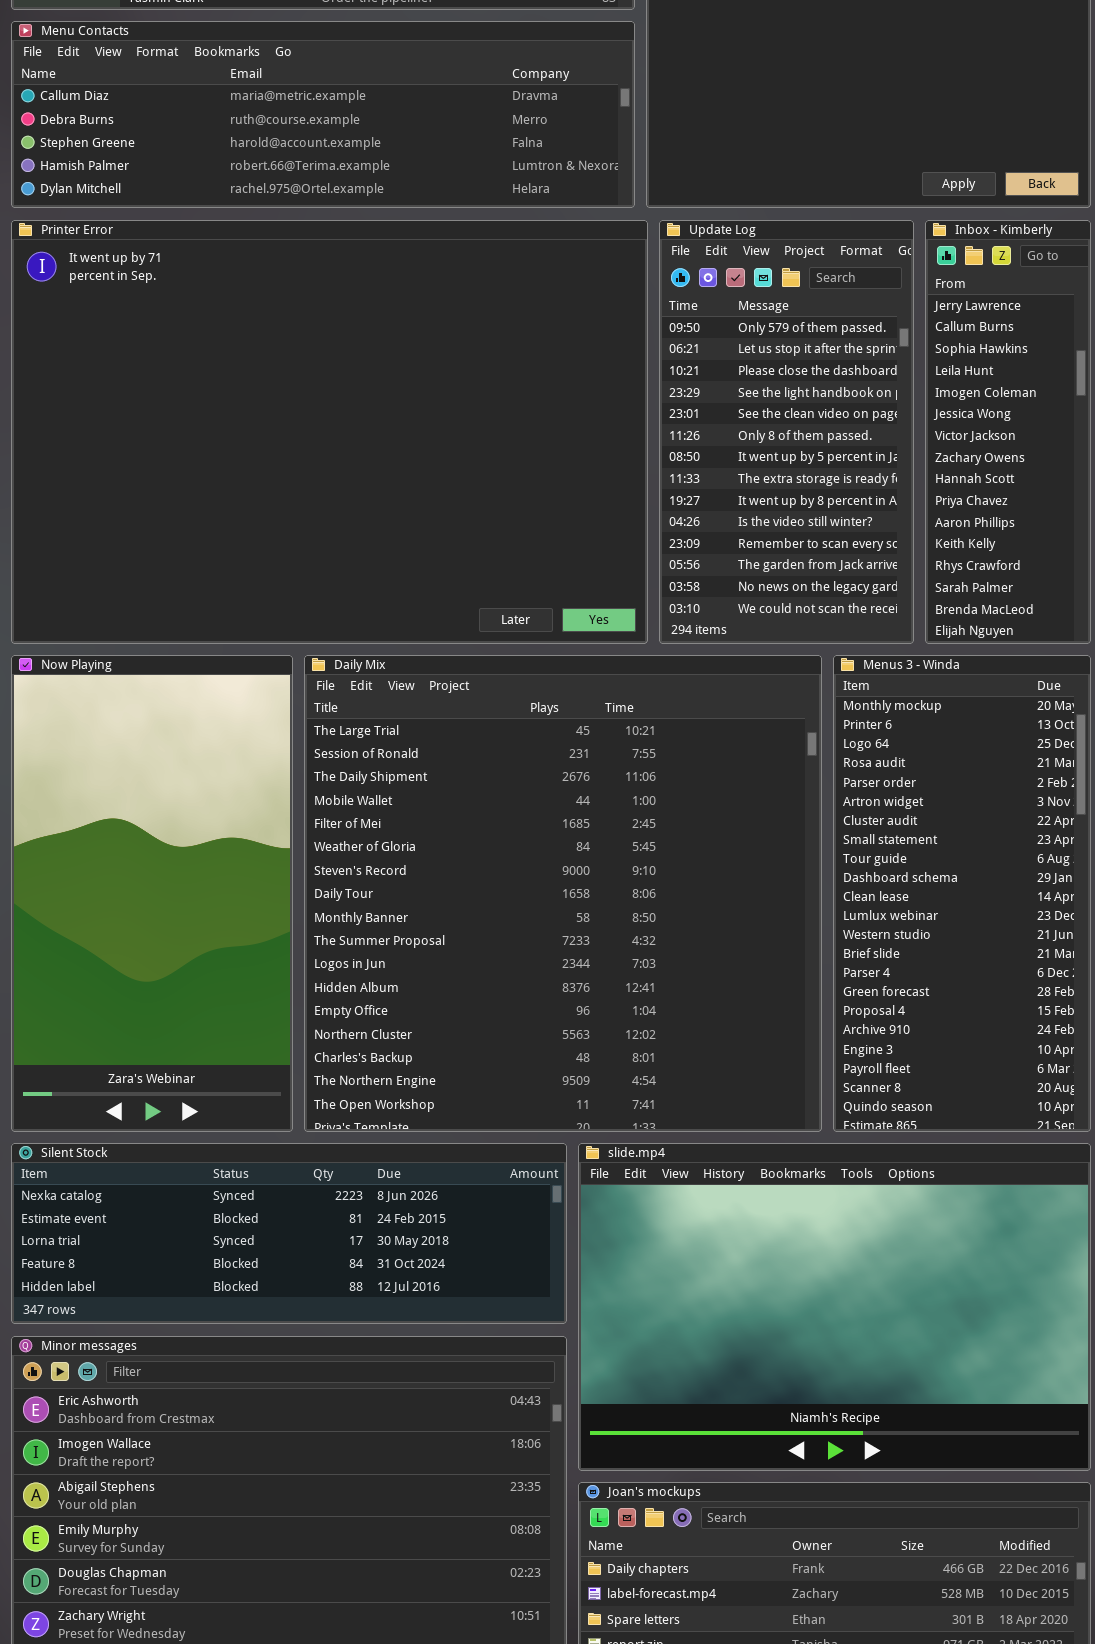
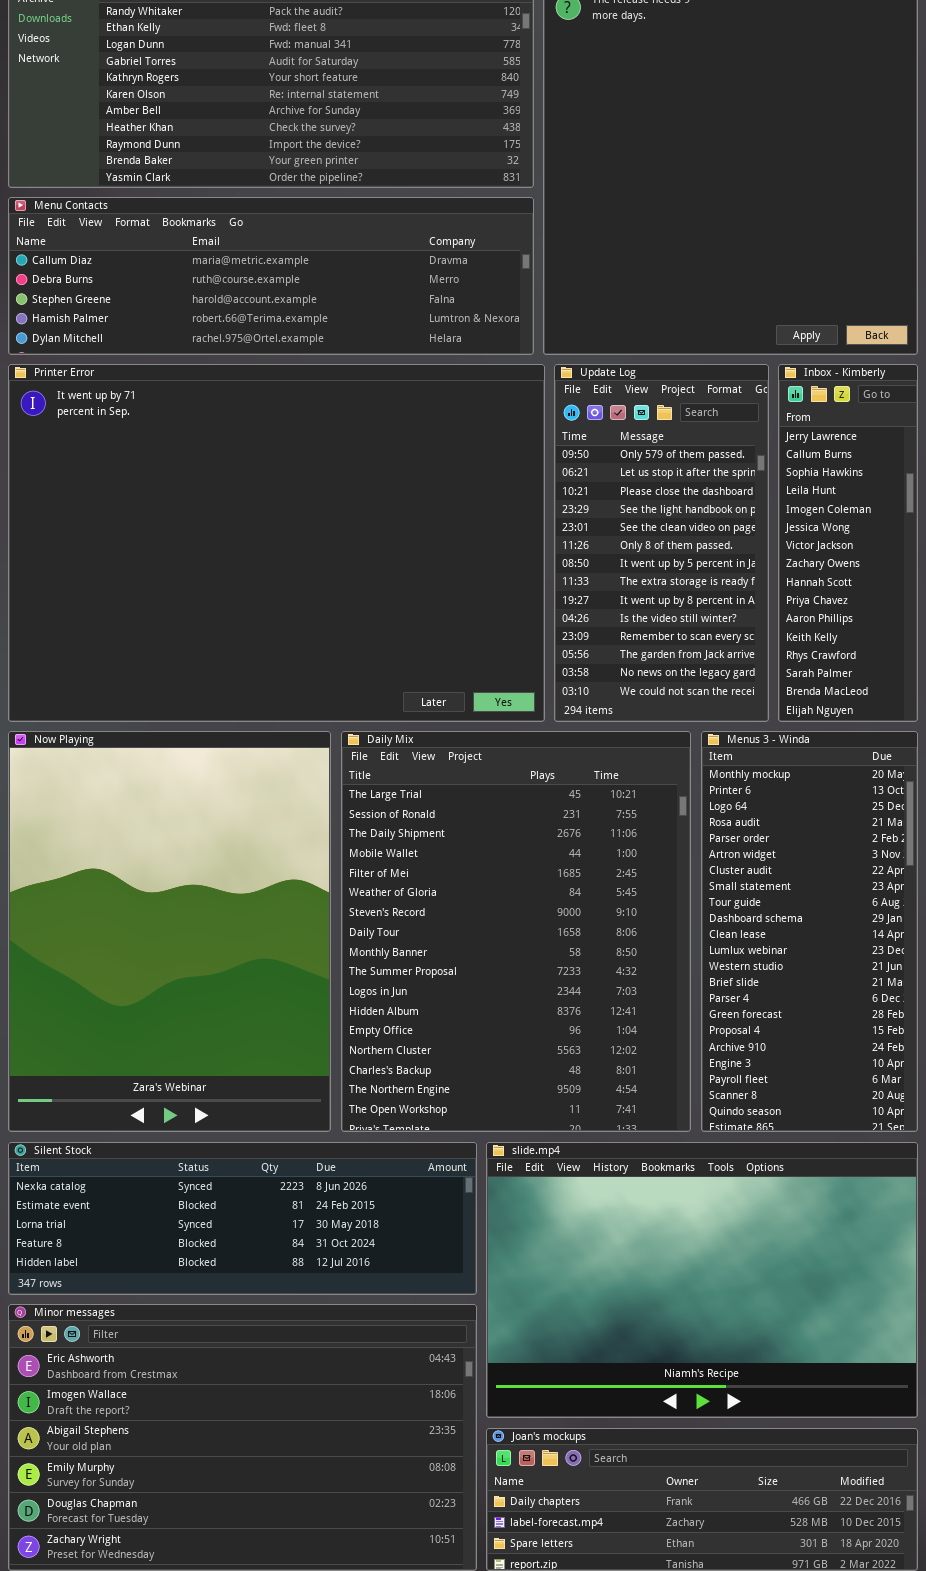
Now Playing: [11,655,293,1132] -> [8,731,331,1132], resized
Daily Mix: [304,655,822,1132] -> [341,731,691,1132], resized

